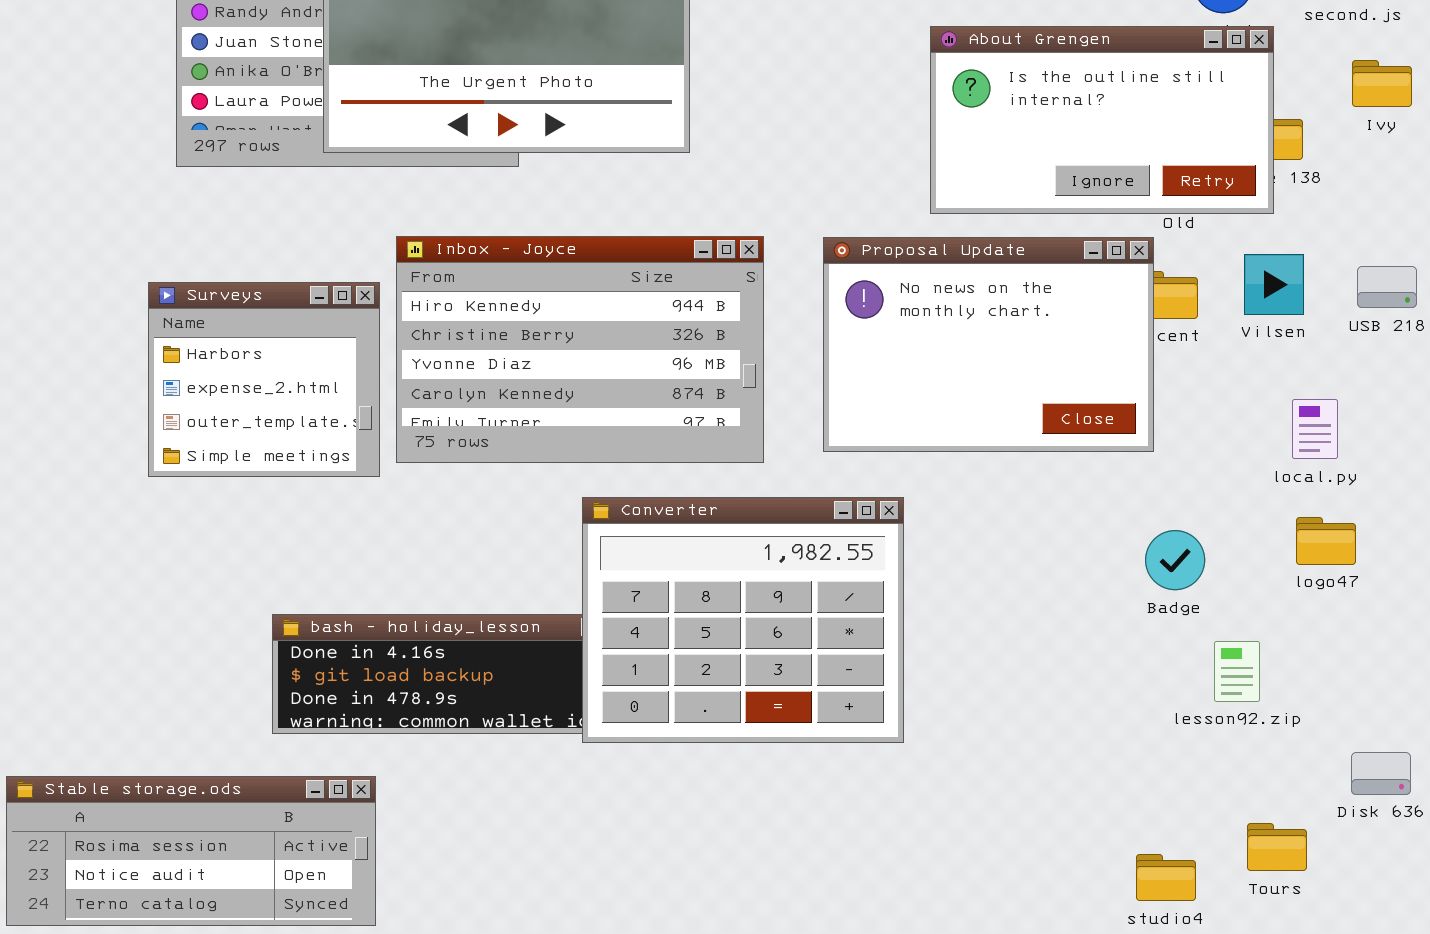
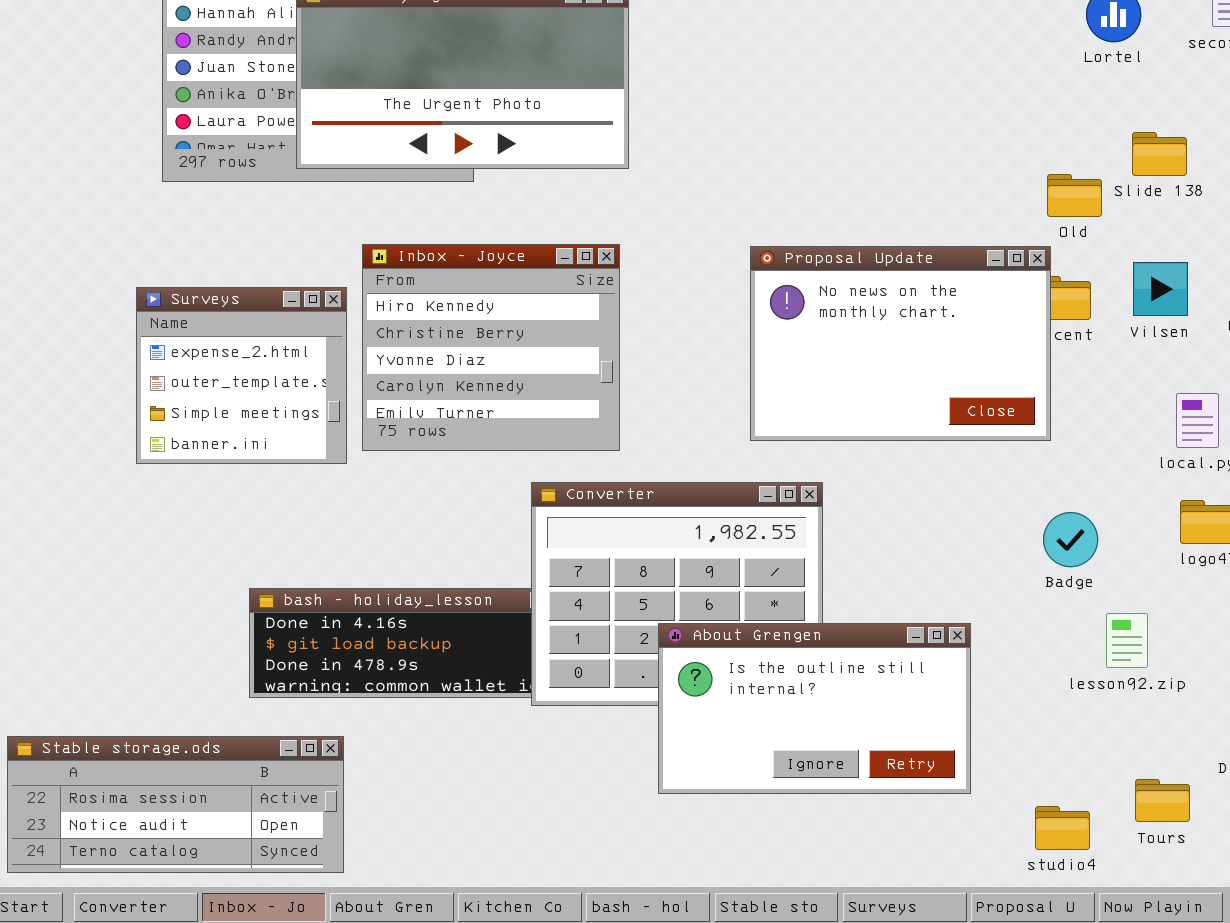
About Grengen: [930,26,1274,214] -> [658,623,971,794], moved
Inbox - Joyce: [396,236,764,463] -> [362,244,620,451], resized
Surveys: [148,282,380,477] -> [136,287,347,464], scrolled down 1 row

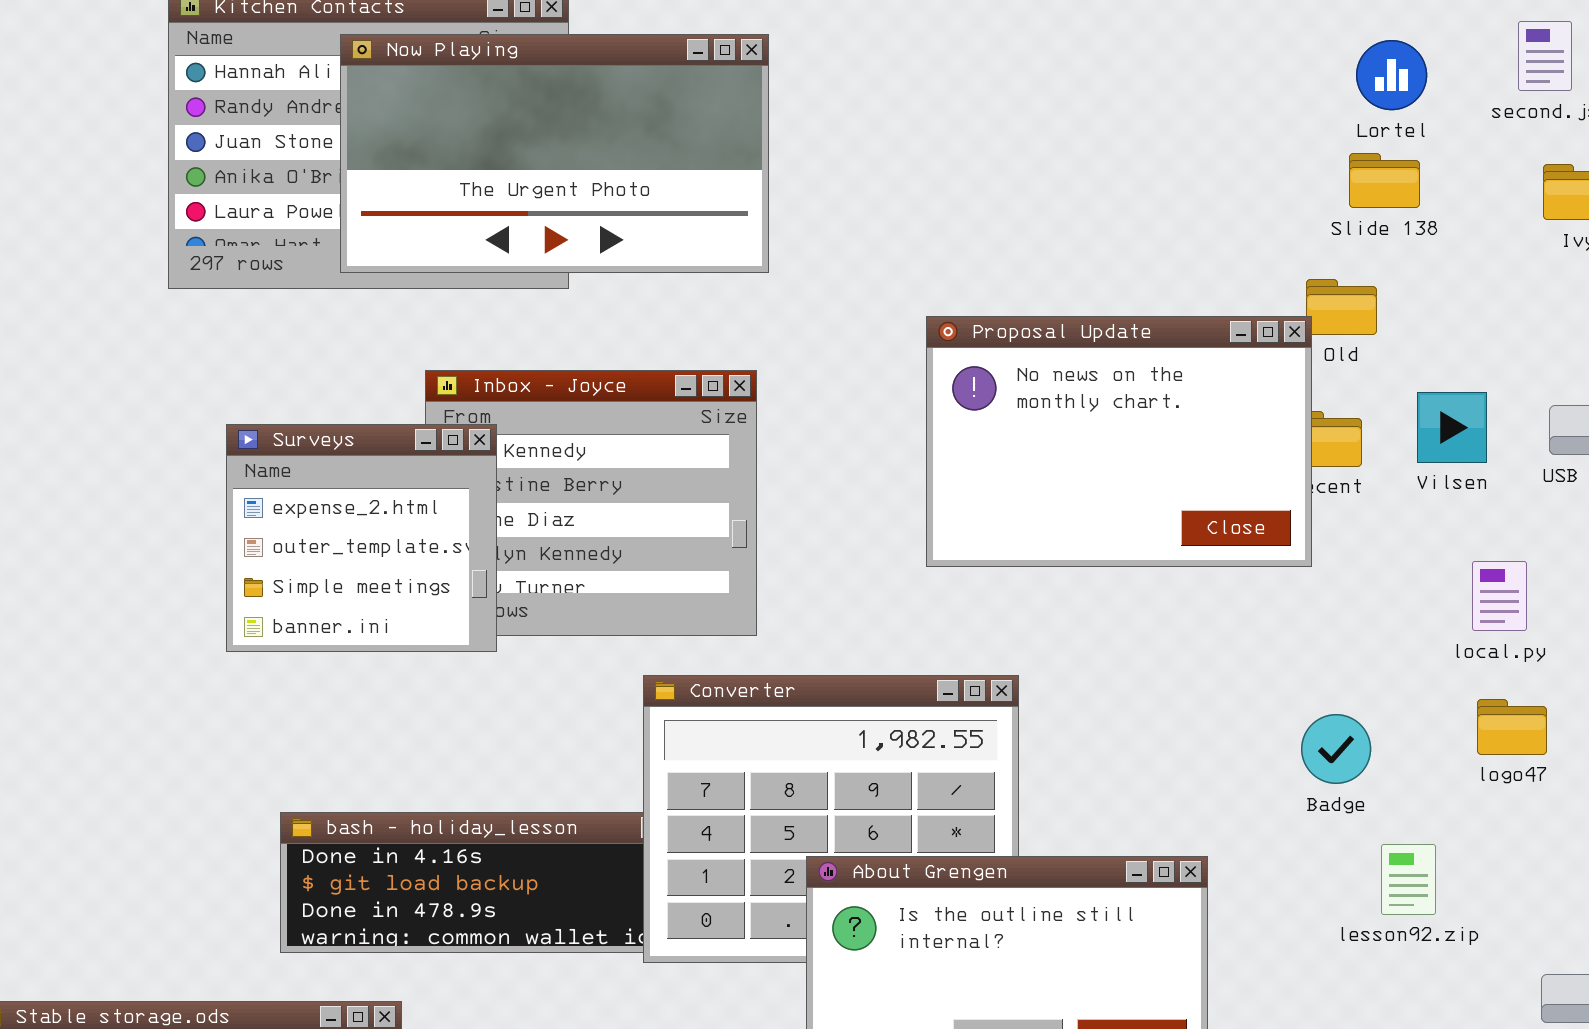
Slide 138: [1132,132,1187,176] -> [1349,153,1420,208], moved
Proposal Update: [750,246,1051,441] -> [926,316,1312,567], moved
Surveys: [136,287,347,464] -> [226,424,497,652], moved

